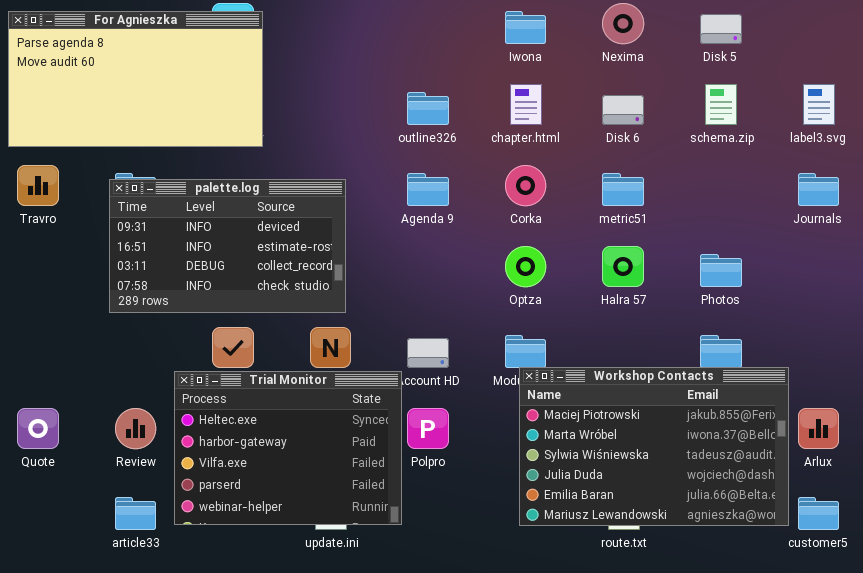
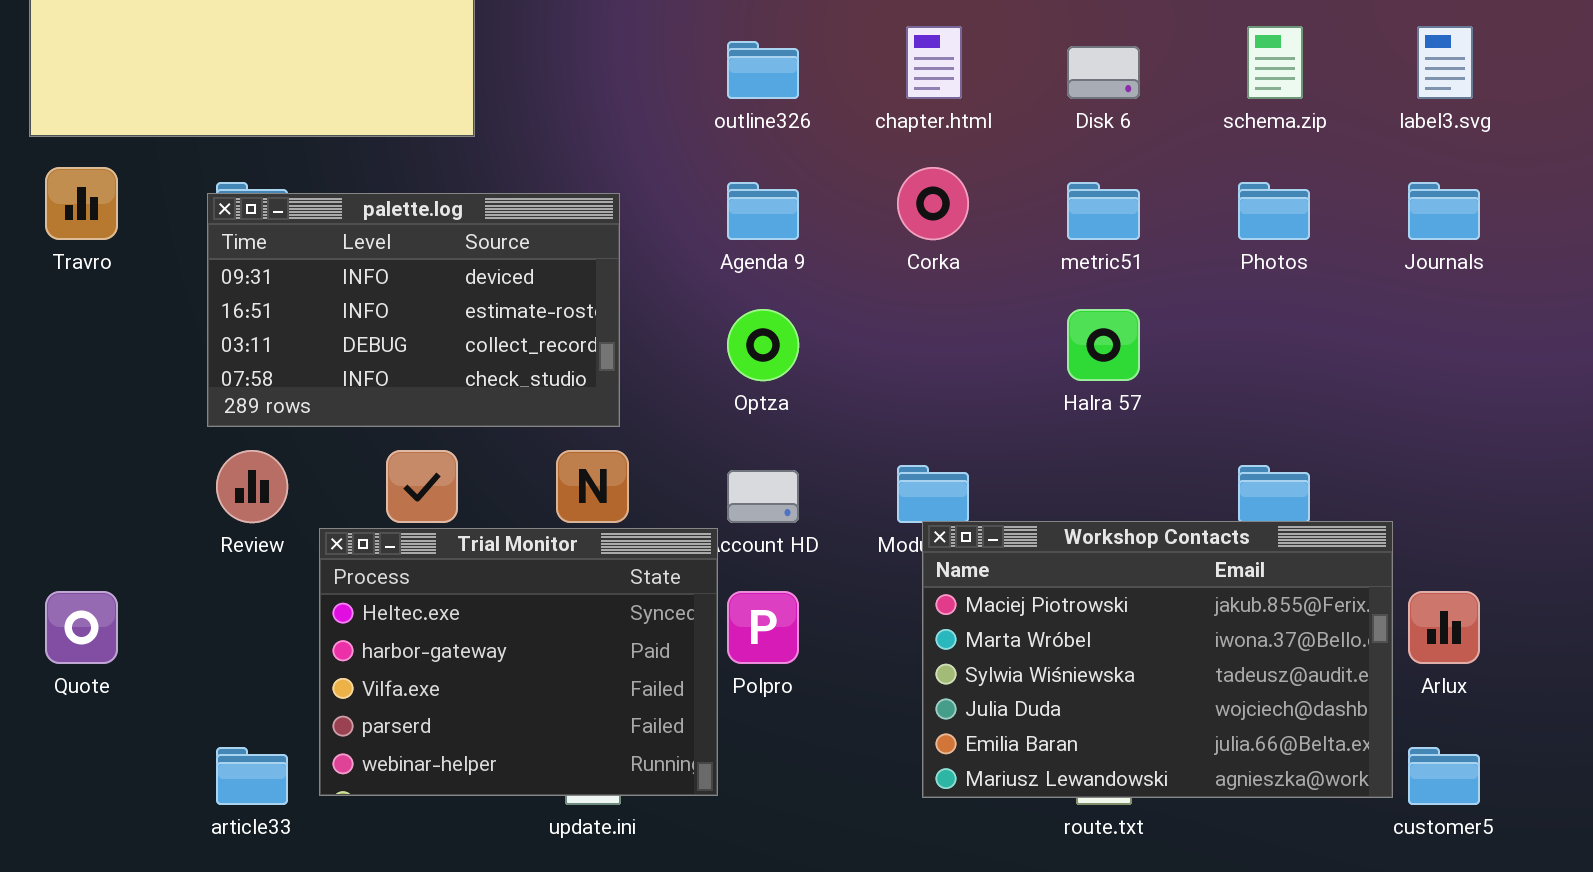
Optza: [505,246,546,287] -> [727,309,799,381], moved
Photos: [700,254,742,287] -> [1238,182,1310,240], moved
Review: [115,408,156,449] -> [216,450,288,523], moved

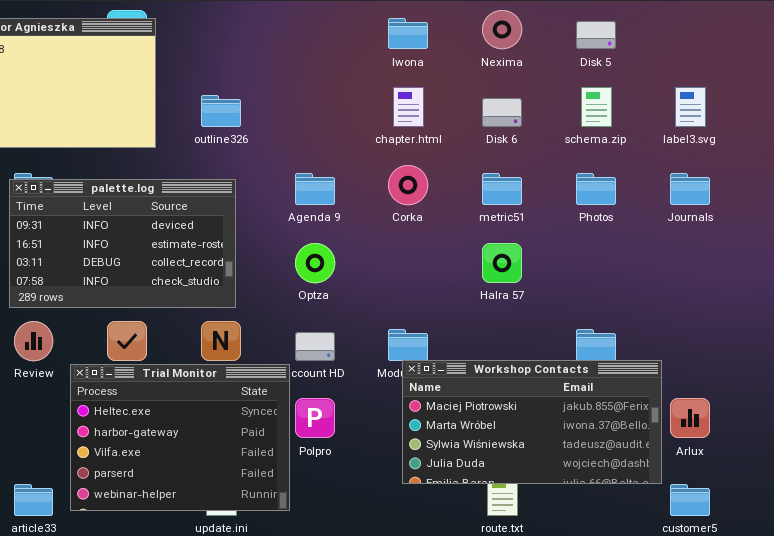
outline326: [727,41,799,99] -> [201,95,241,127], moved
Workshop Contacts: [922,521,1393,798] -> [402,360,662,484], resized

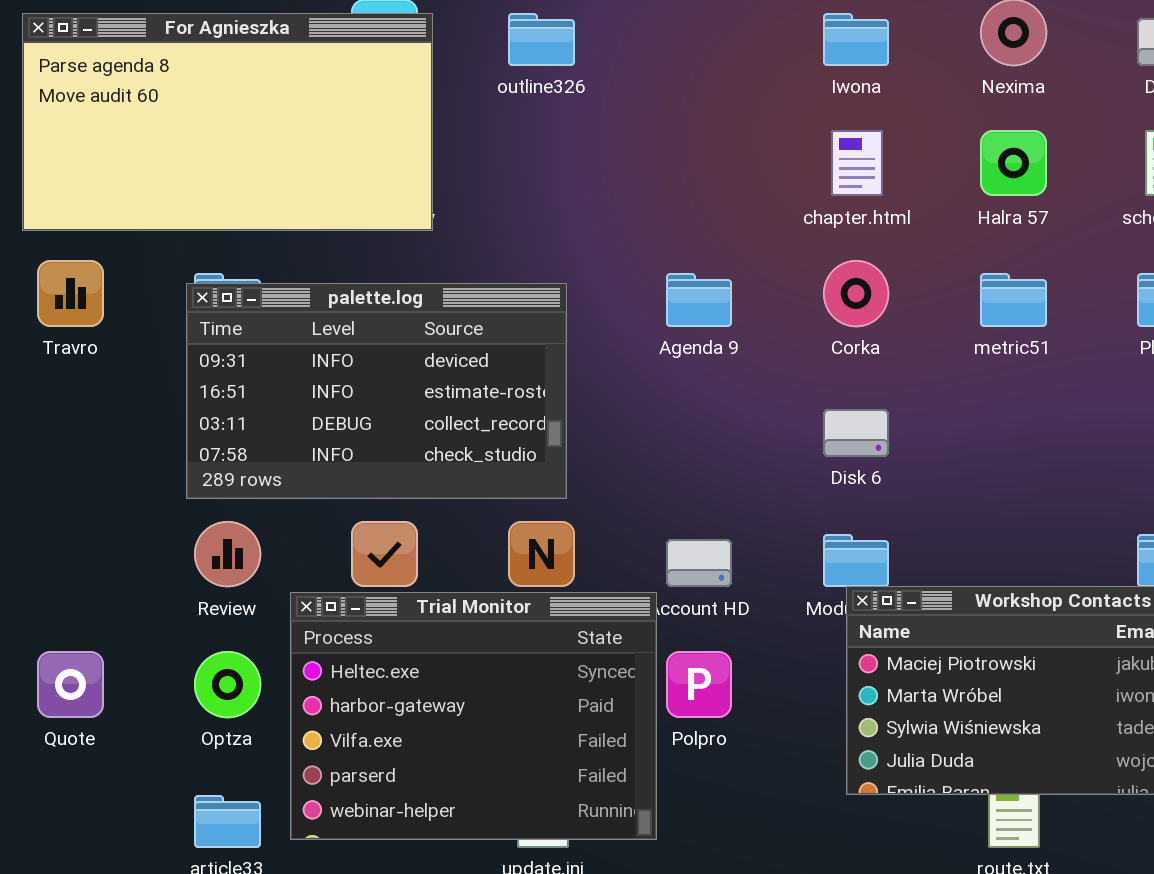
outline326: [201,95,241,127] -> [508,13,575,66], moved
Disk 6: [482,98,522,127] -> [823,409,889,457], moved
Optza: [295,243,335,283] -> [194,651,261,718], moved
Halra 57: [482,243,522,283] -> [980,130,1047,196], moved

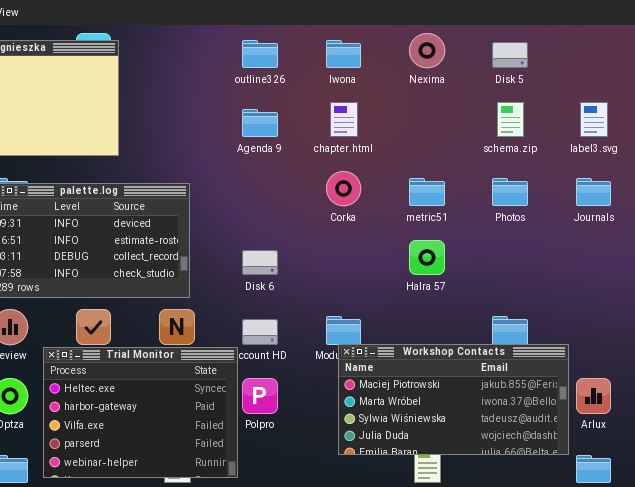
outline326: [508,13,575,66] -> [242,40,278,68], moved
Halra 57: [980,130,1047,196] -> [409,240,445,275], moved
Agenda 9: [666,273,732,327] -> [242,109,278,137], moved
Disk 6: [823,409,889,457] -> [242,250,278,275], moved

